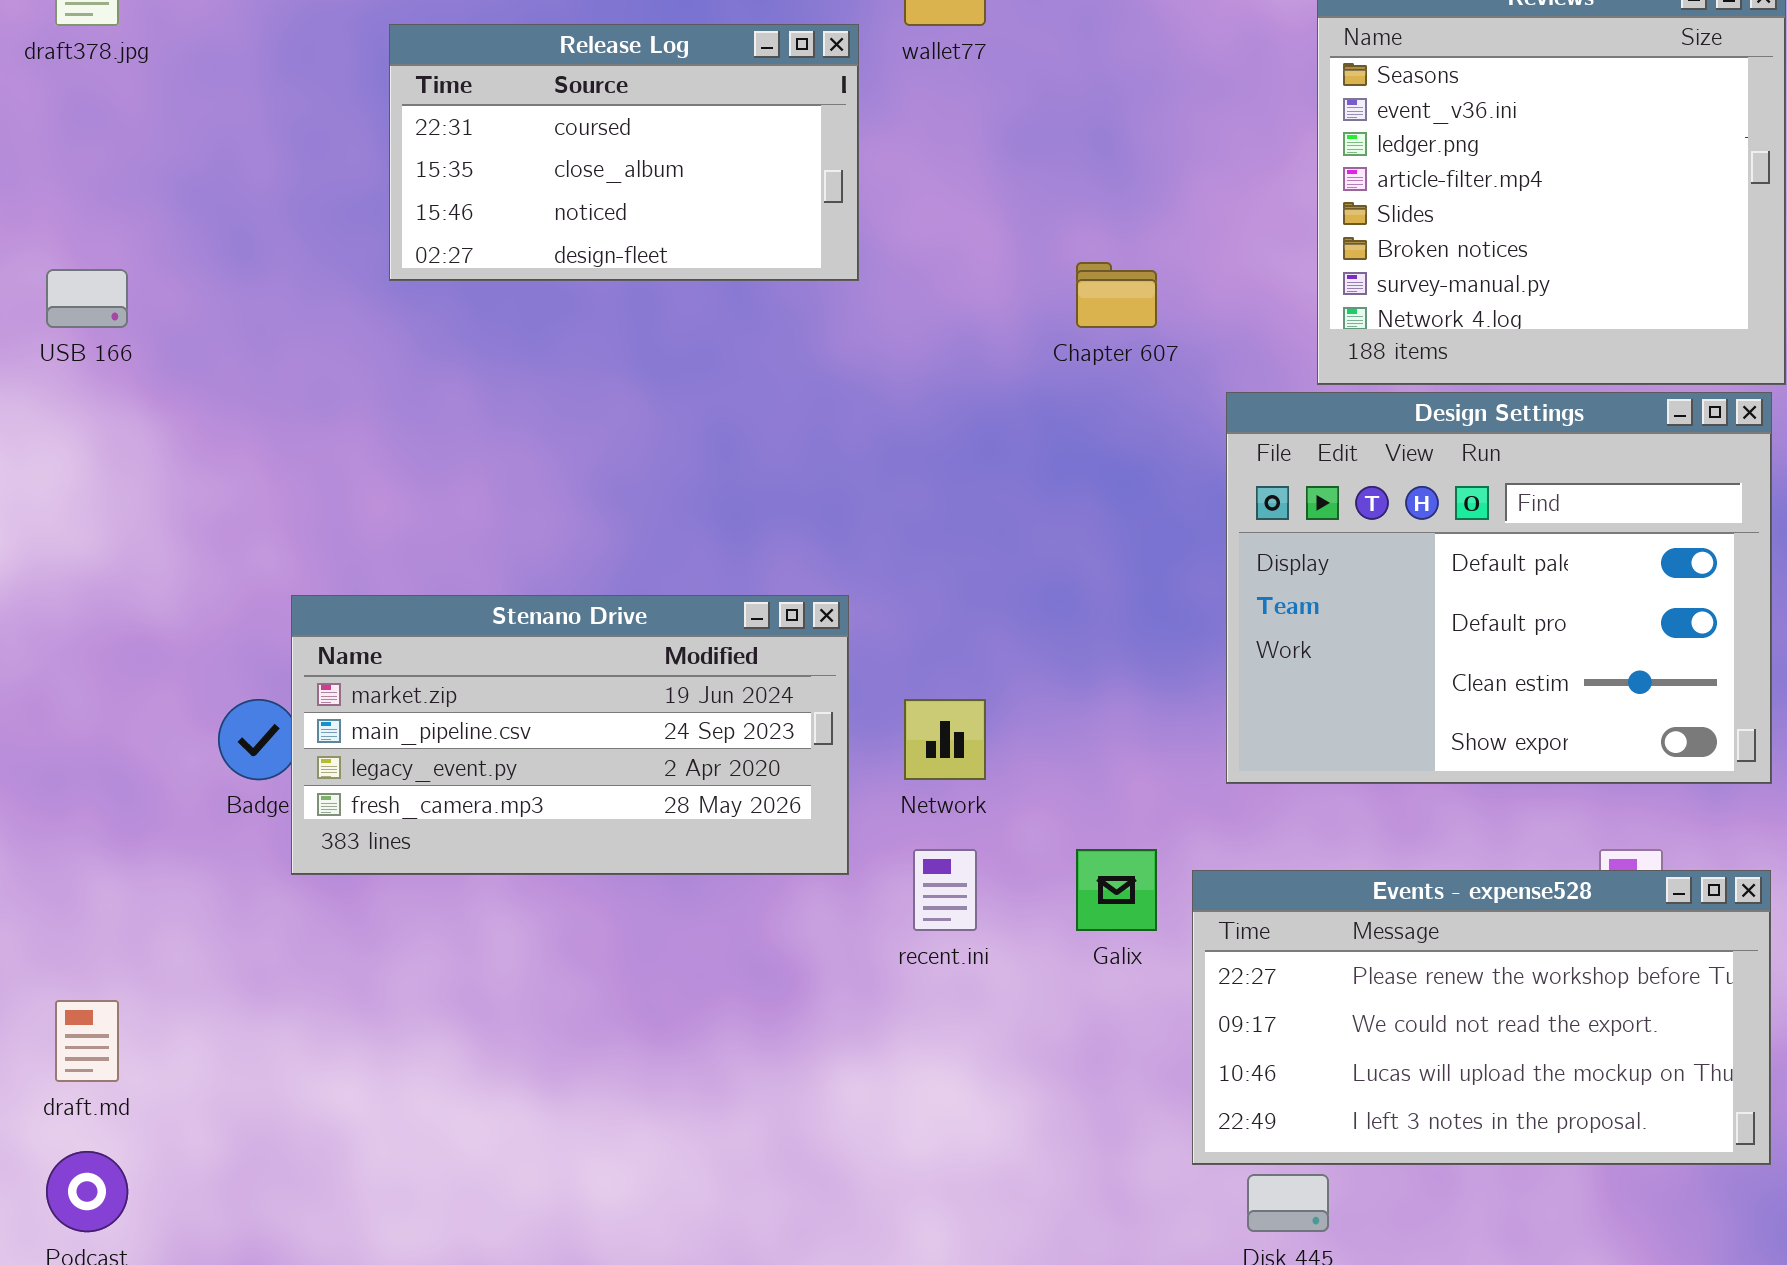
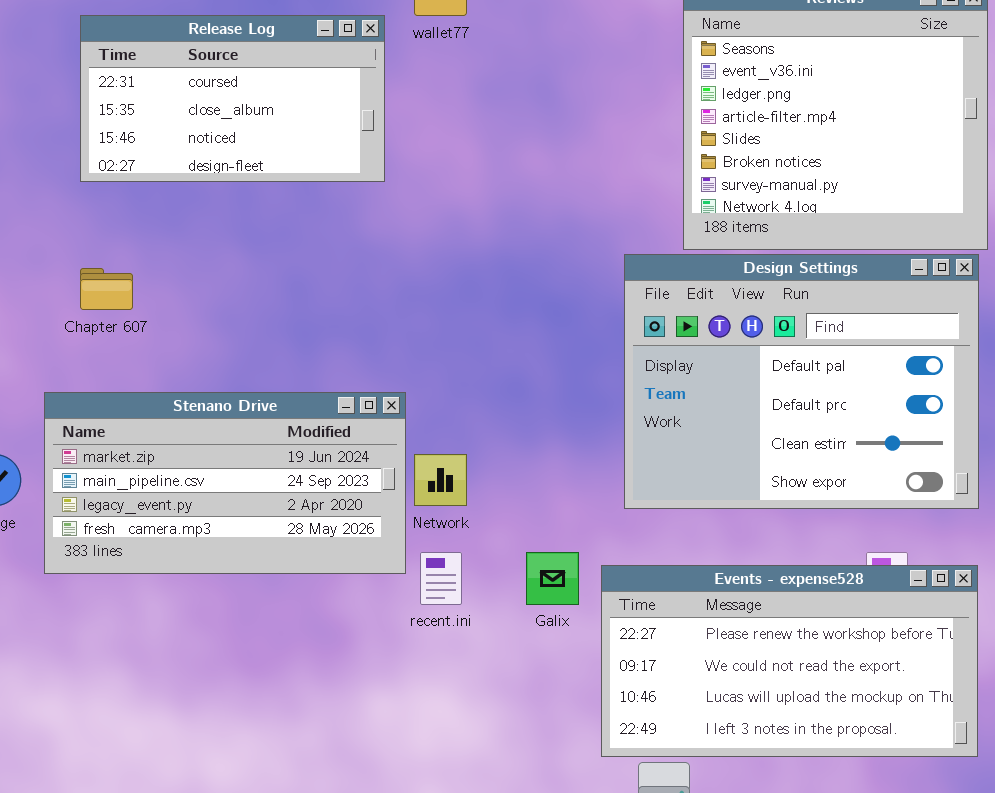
Chapter 607: [1076,262,1157,328] -> [80,268,133,310], moved
Stenano Drive: [291,595,849,875] -> [44,392,406,574], moved

